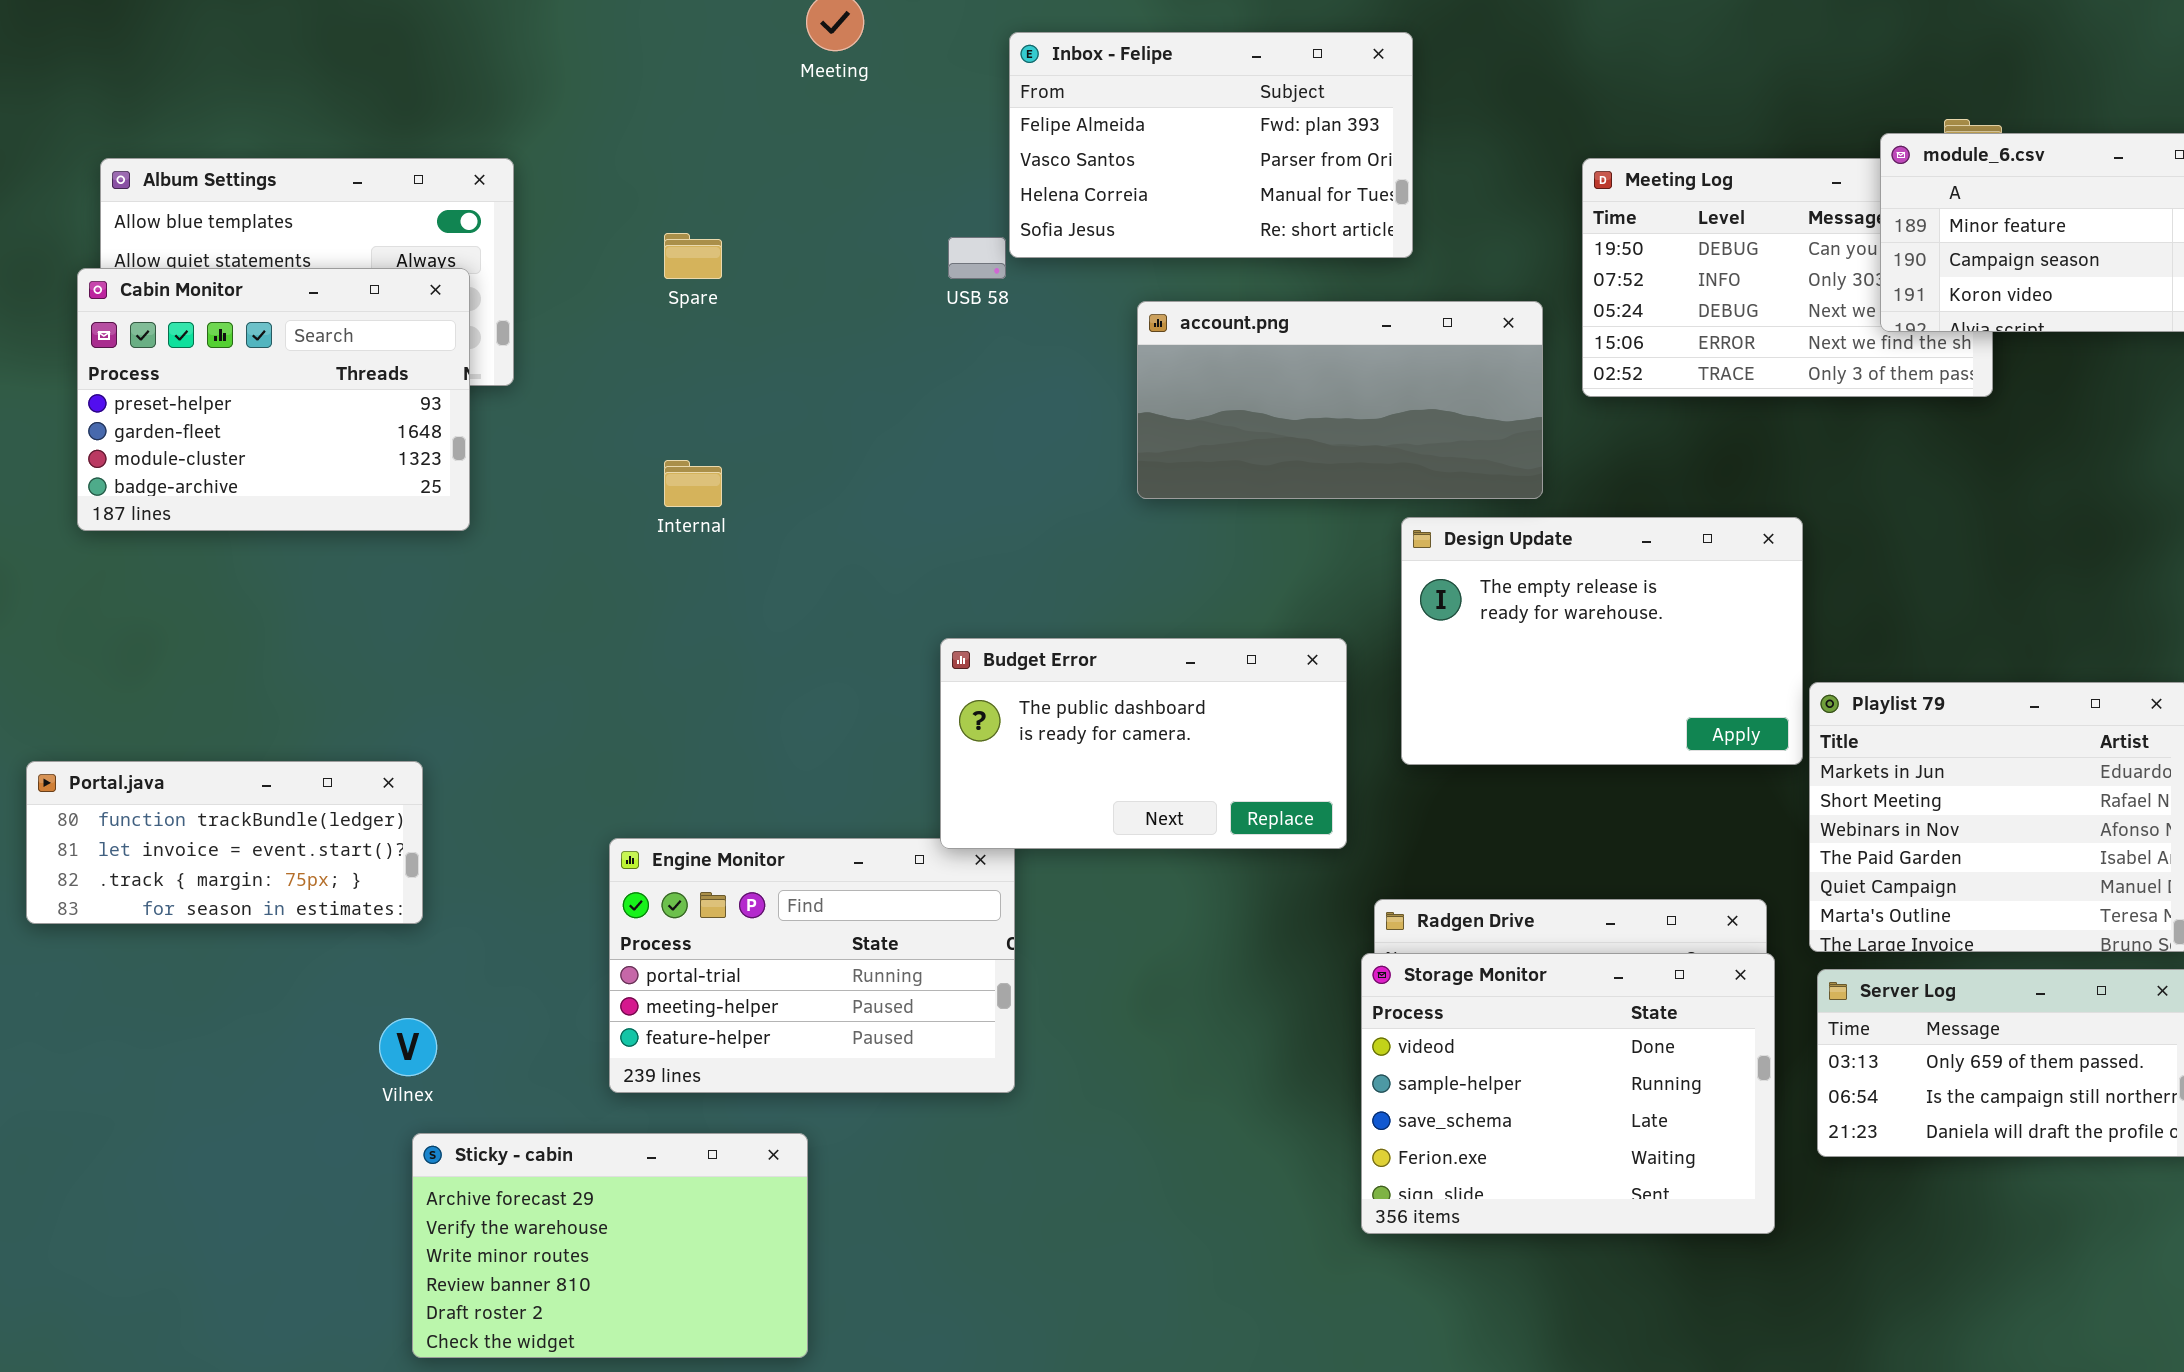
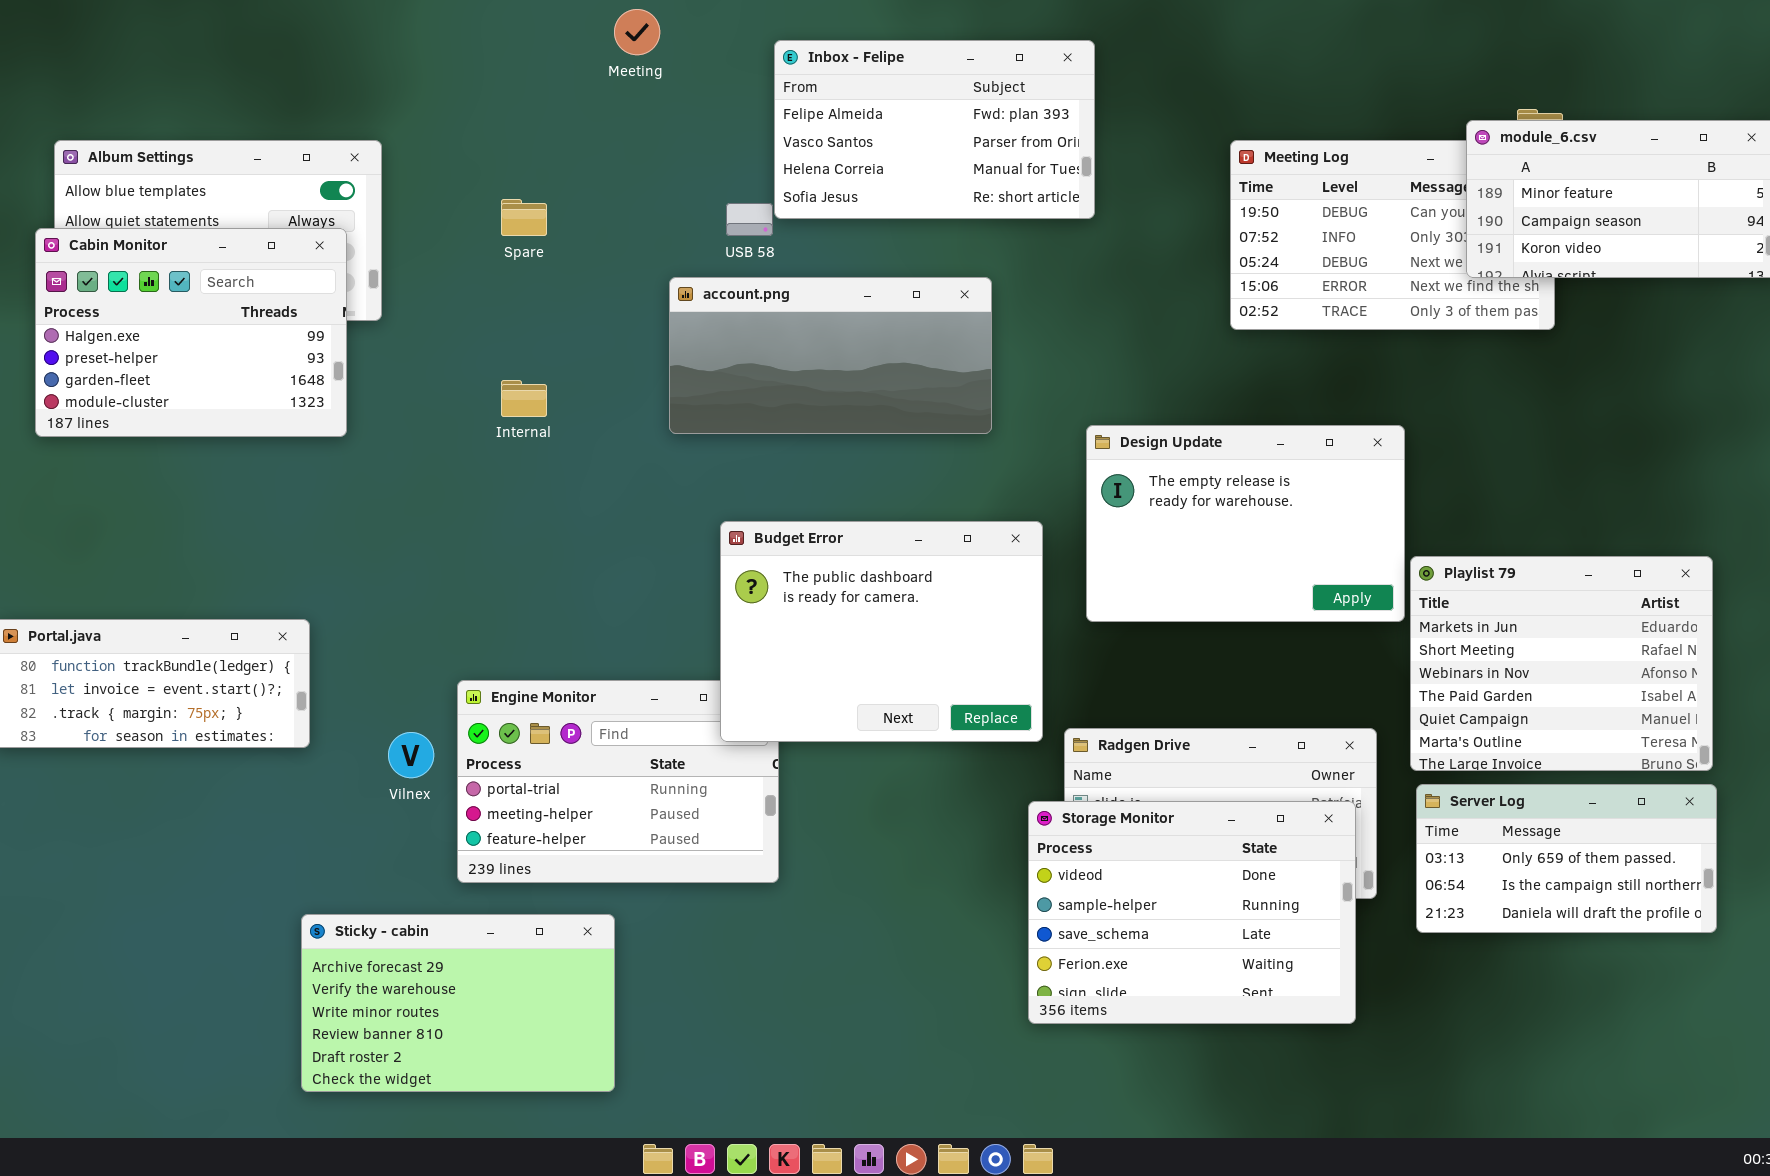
Cabin Monitor: [77,268,470,531] -> [35,228,347,437], scrolled up 1 row
account.png: [1137,301,1543,499] -> [669,277,992,434], moved
Budget Error: [940,638,1347,849] -> [720,521,1043,742], resized
Storage Monitor: [1361,953,1775,1234] -> [1028,801,1356,1024], moved
Vilnex: [379,1018,437,1076] -> [388,732,434,778], moved

